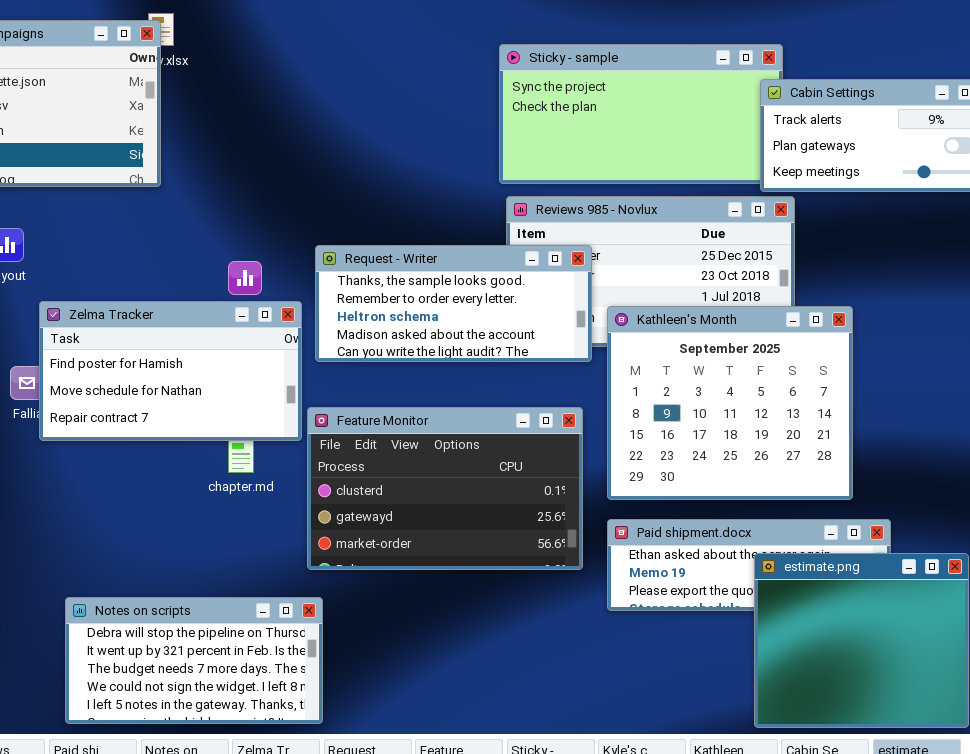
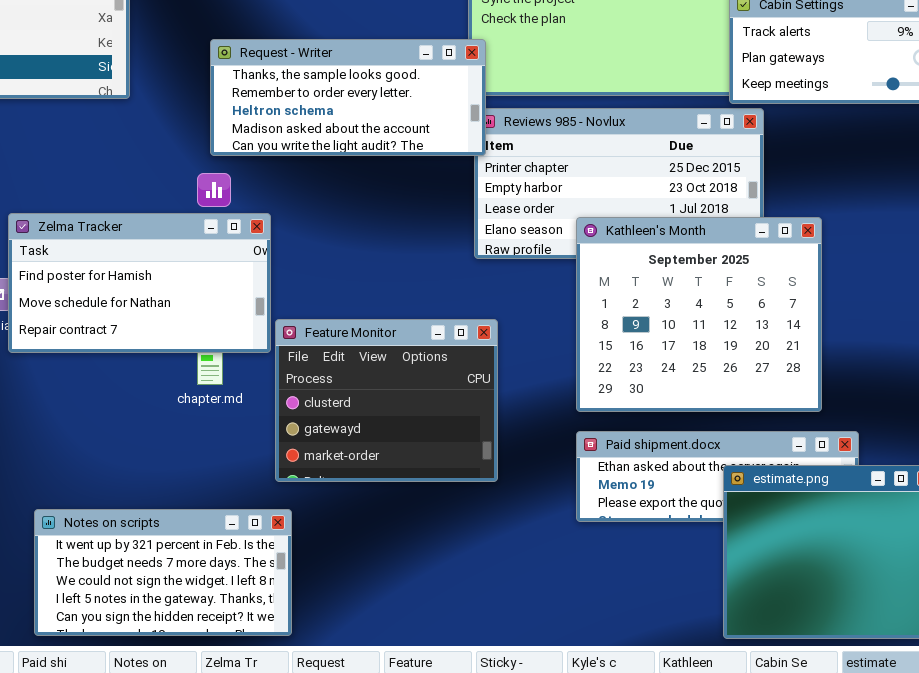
Request - Writer: [315,245,592,362] -> [210,39,486,156], moved
Feature Monitor: [307,407,583,570] -> [275,319,498,482], resized
Notes on scripts: [65,597,323,724] -> [34,509,292,636], scrolled down 1 row

